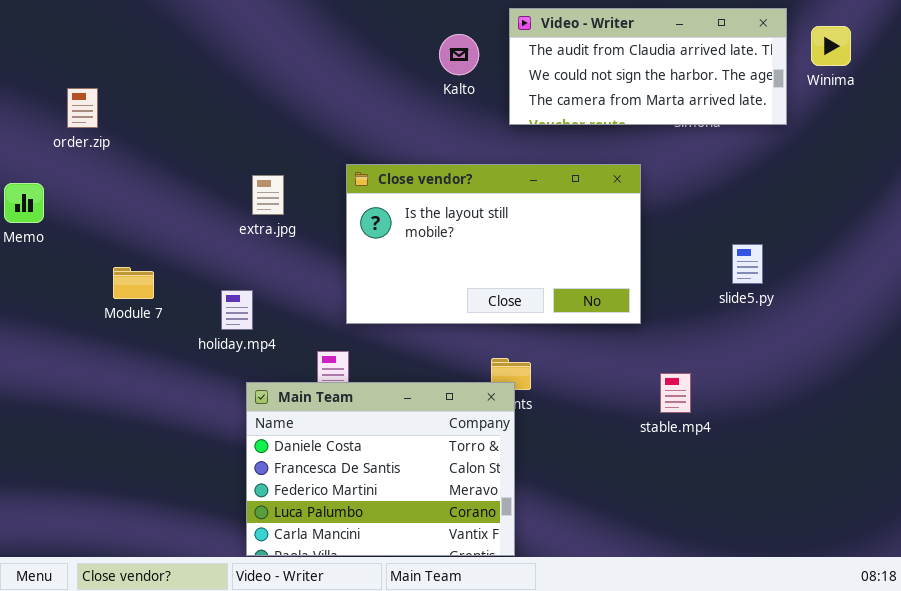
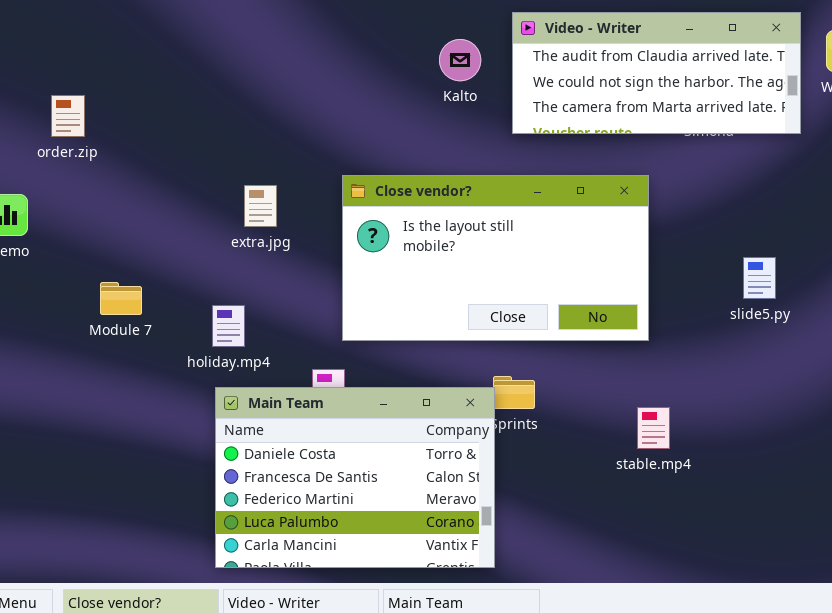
stable.mp4: [660,373,691,413] -> [637,407,670,449], moved
Main Team: [246,382,515,556] -> [215,387,495,568], moved

